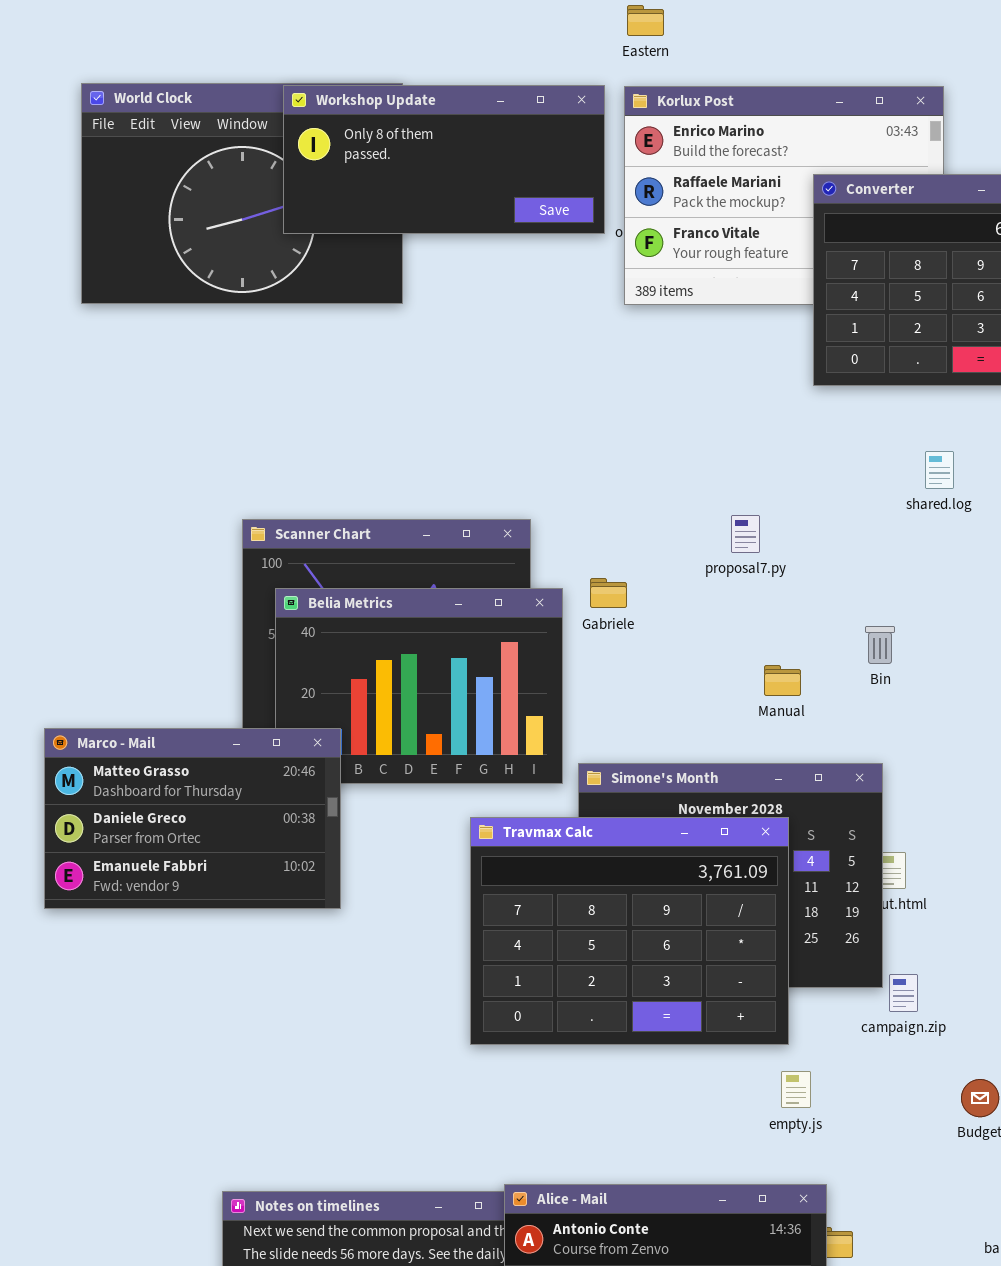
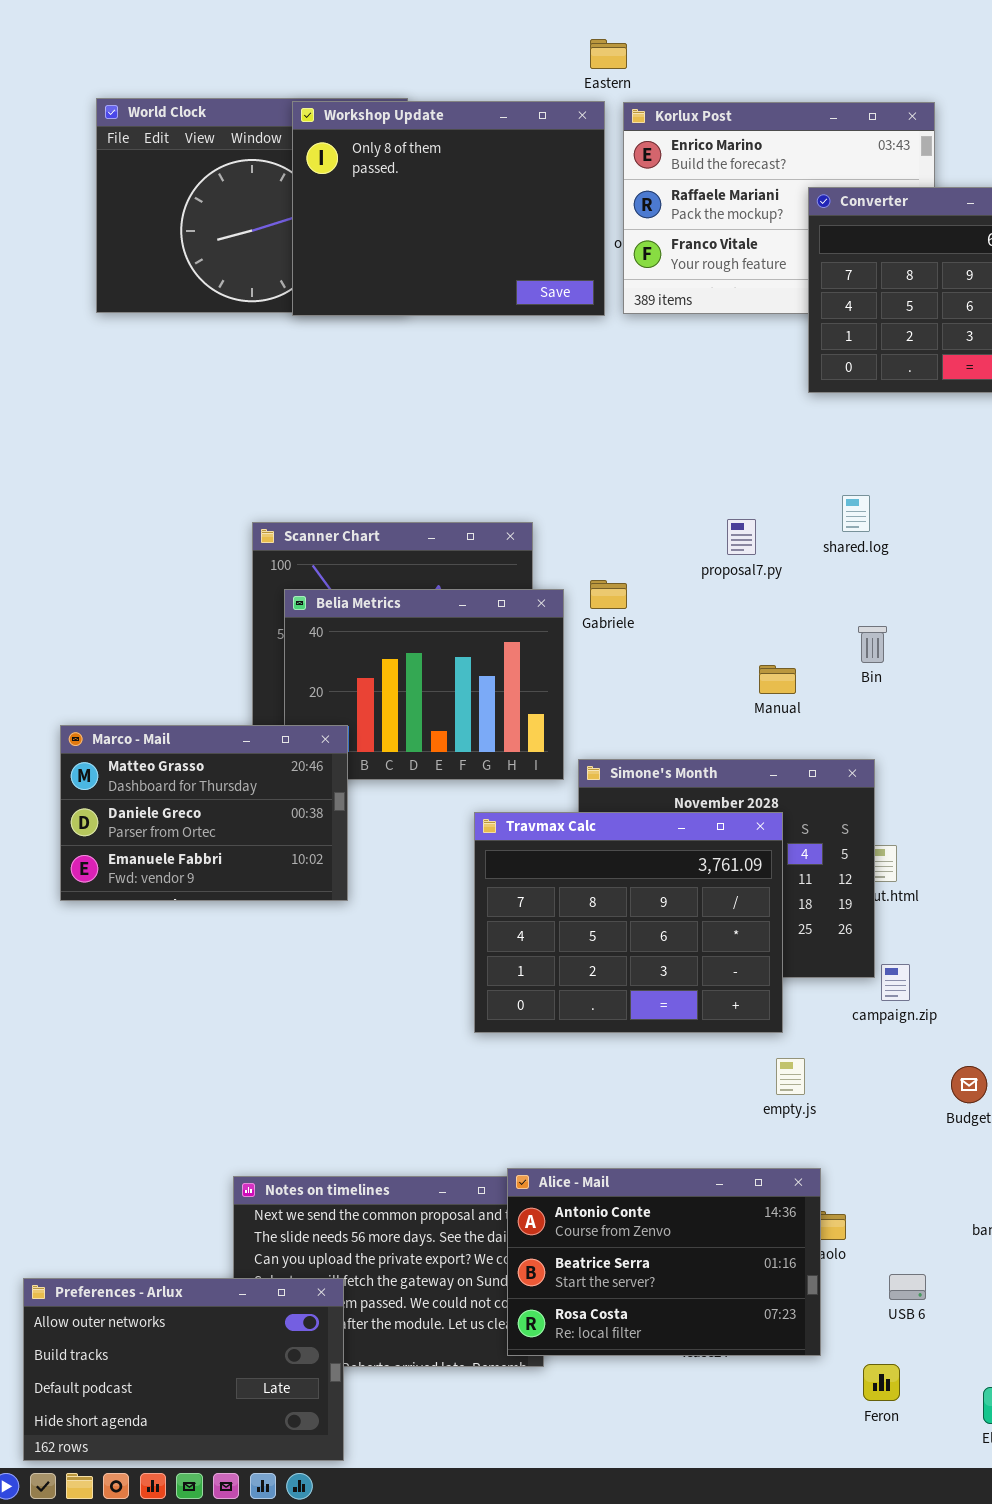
Eastern: [627,5,664,36] -> [590,39,627,69], moved
Workshop Update: [283,85,605,234] -> [292,101,605,316], resized
shared.log: [925,451,954,489] -> [842,495,870,532], moved

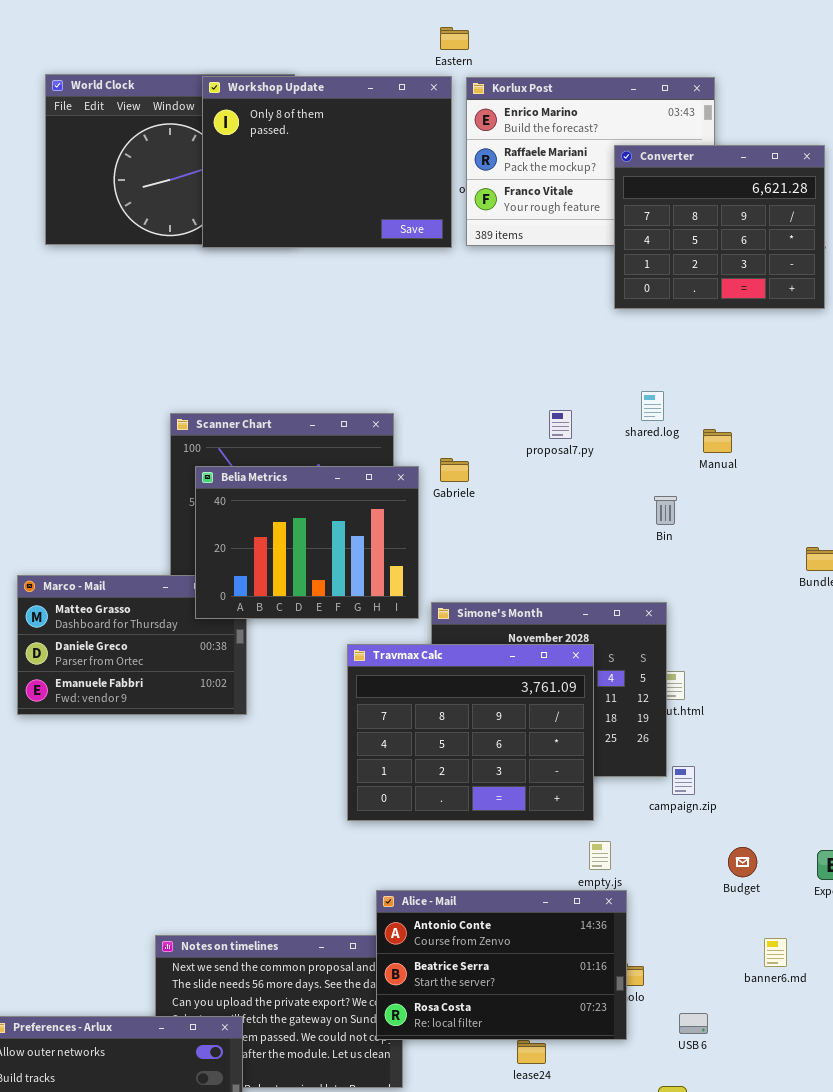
Belia Metrics: [284,589,564,780] -> [195,466,419,619], raised
Manual: [759,665,796,694] -> [703,429,732,453], moved
Alice - Mail: [507,1168,821,1356] -> [376,890,627,1040], moved

